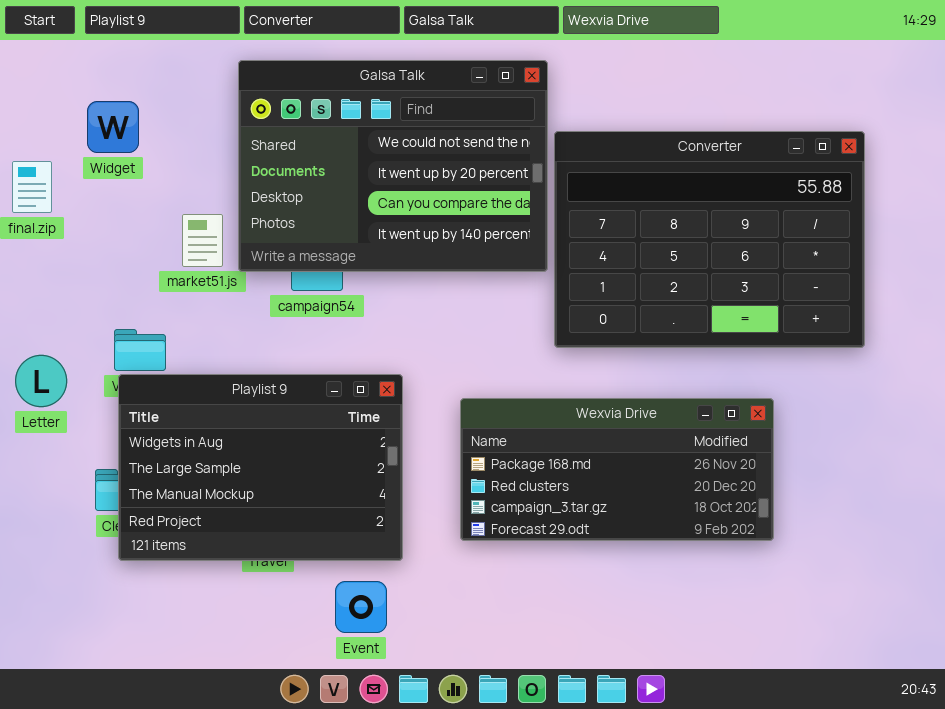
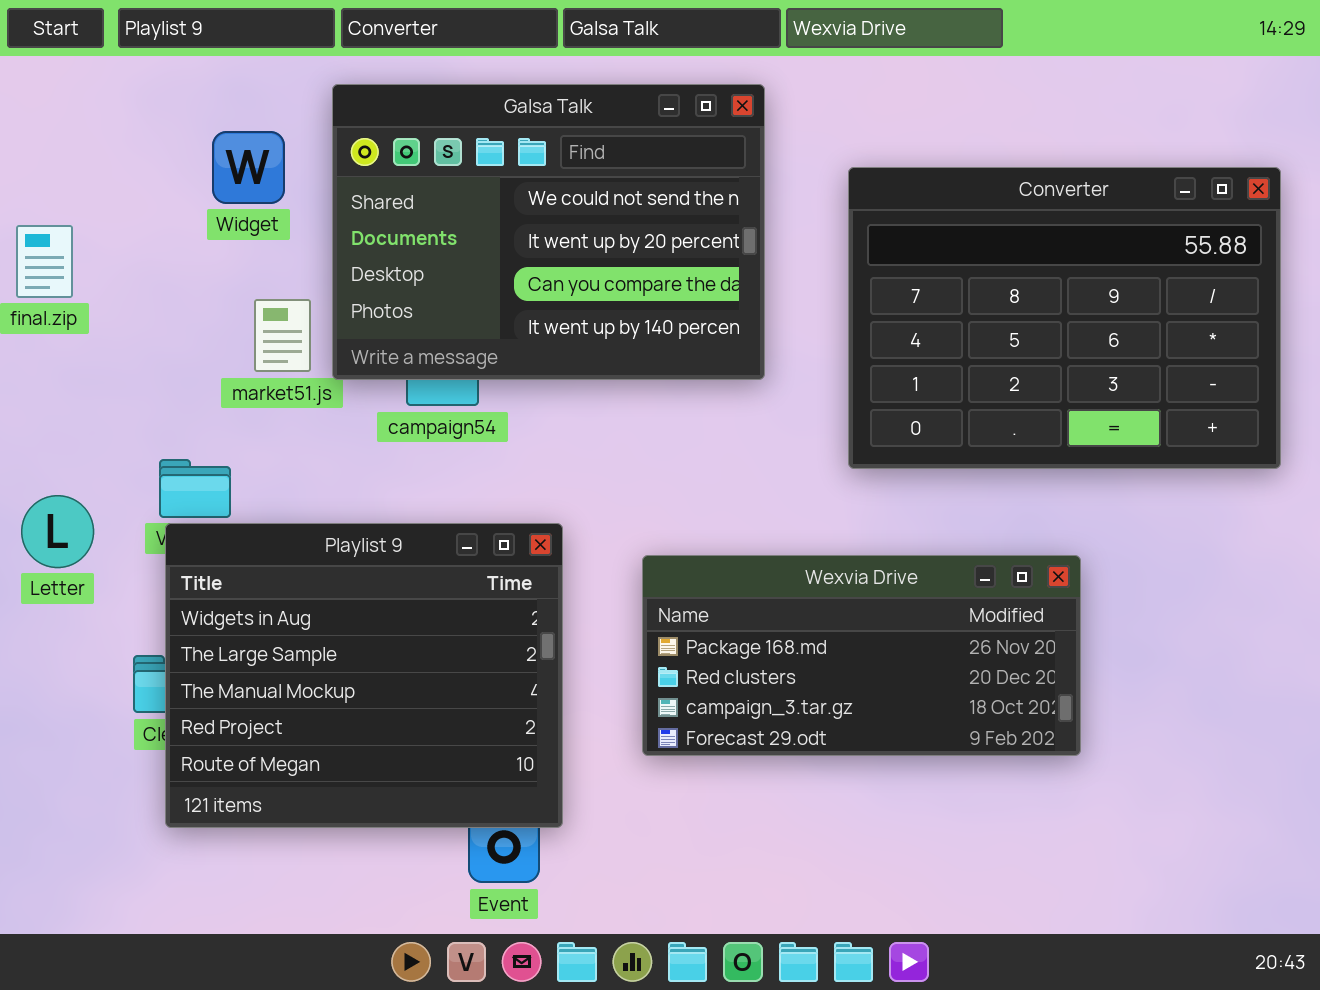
Widget: [87,101,139,153] -> [212,131,285,204], moved
Converter: [554,131,865,348] -> [848,167,1281,469], moved
Playlist 9: [118,374,403,561] -> [165,523,563,828], resized

